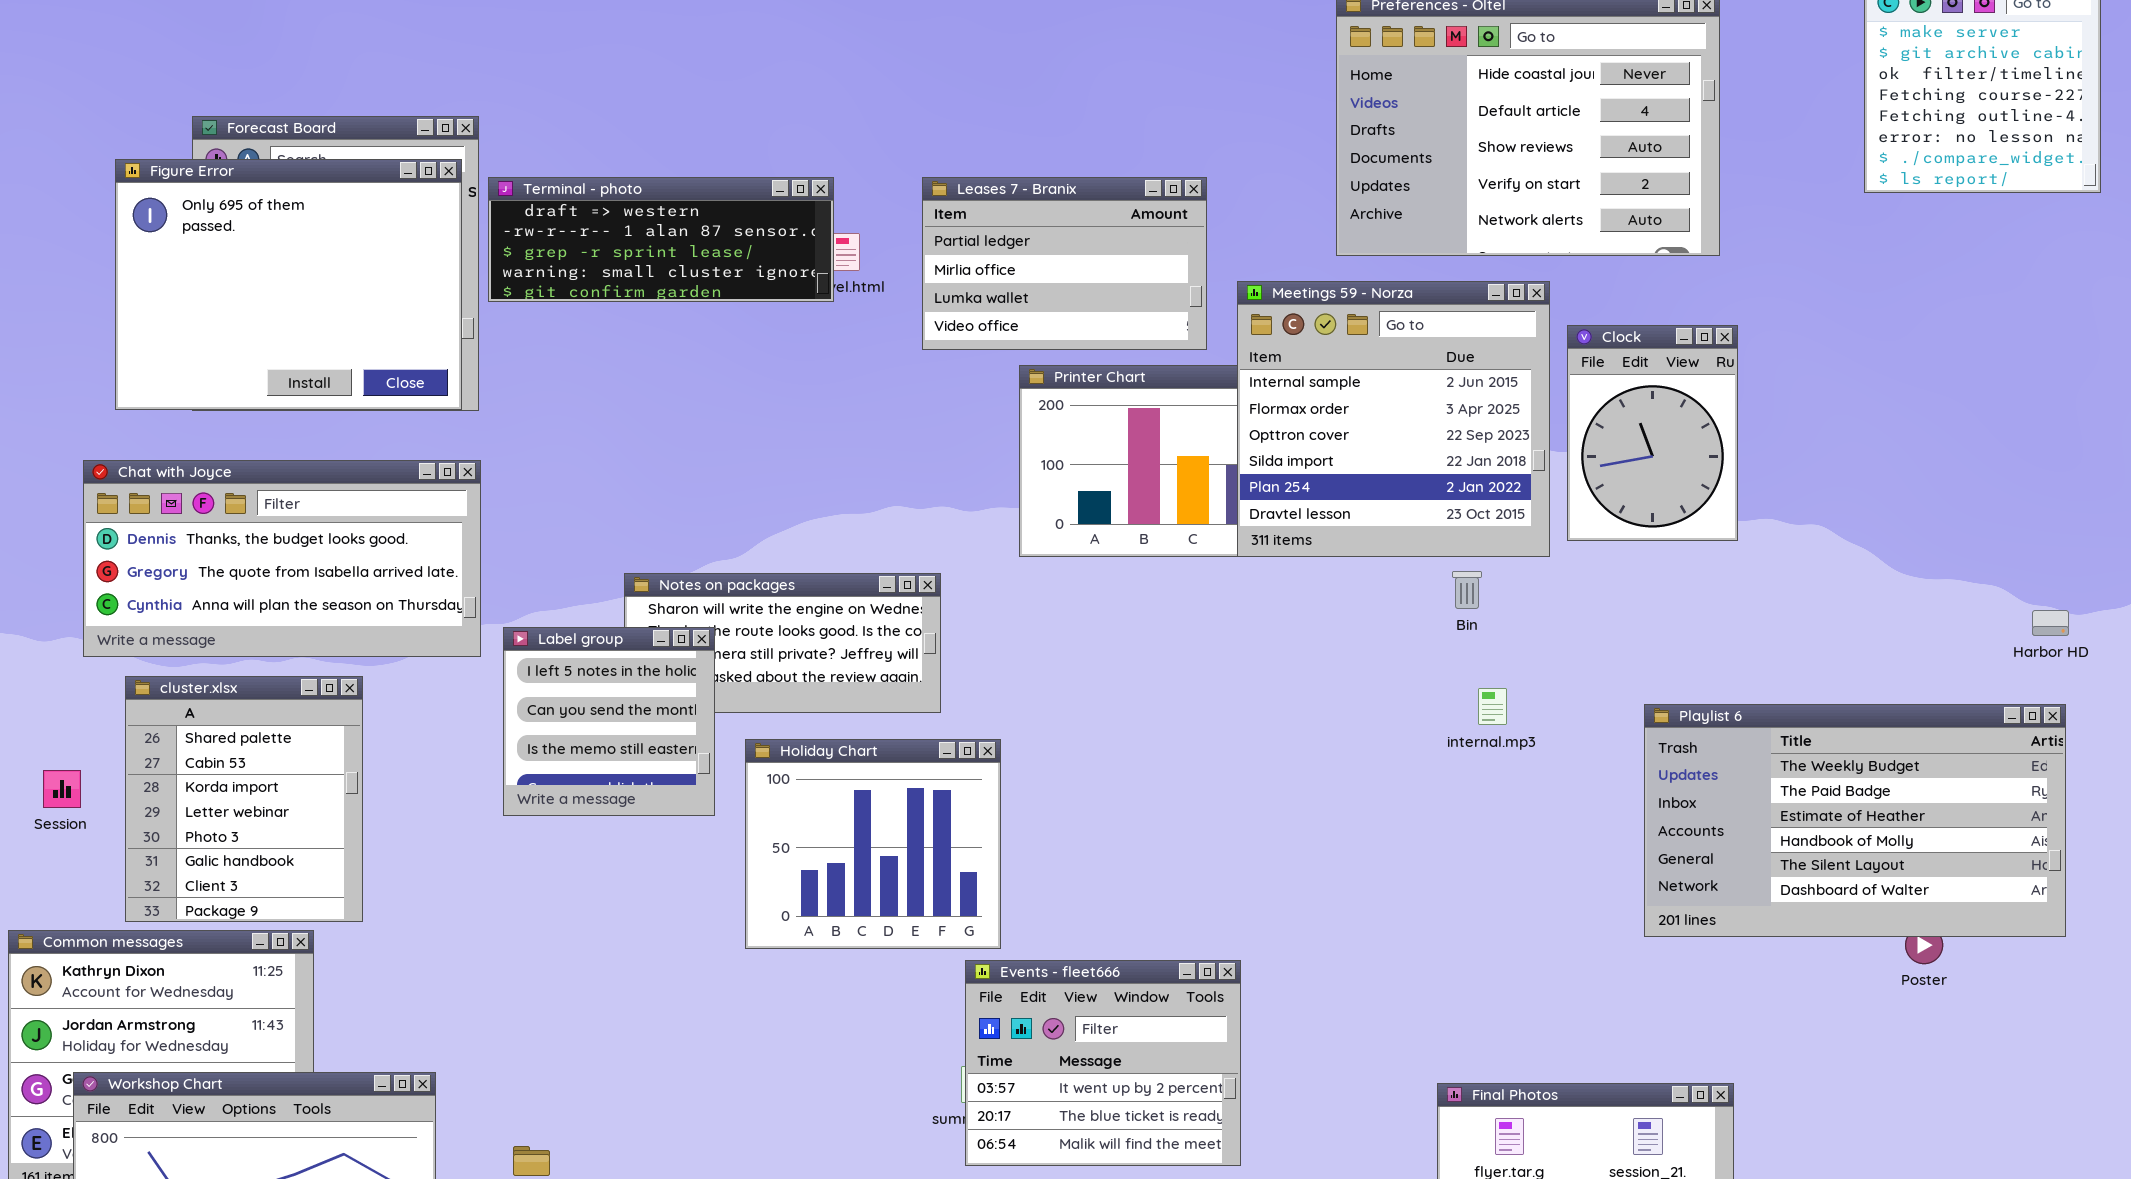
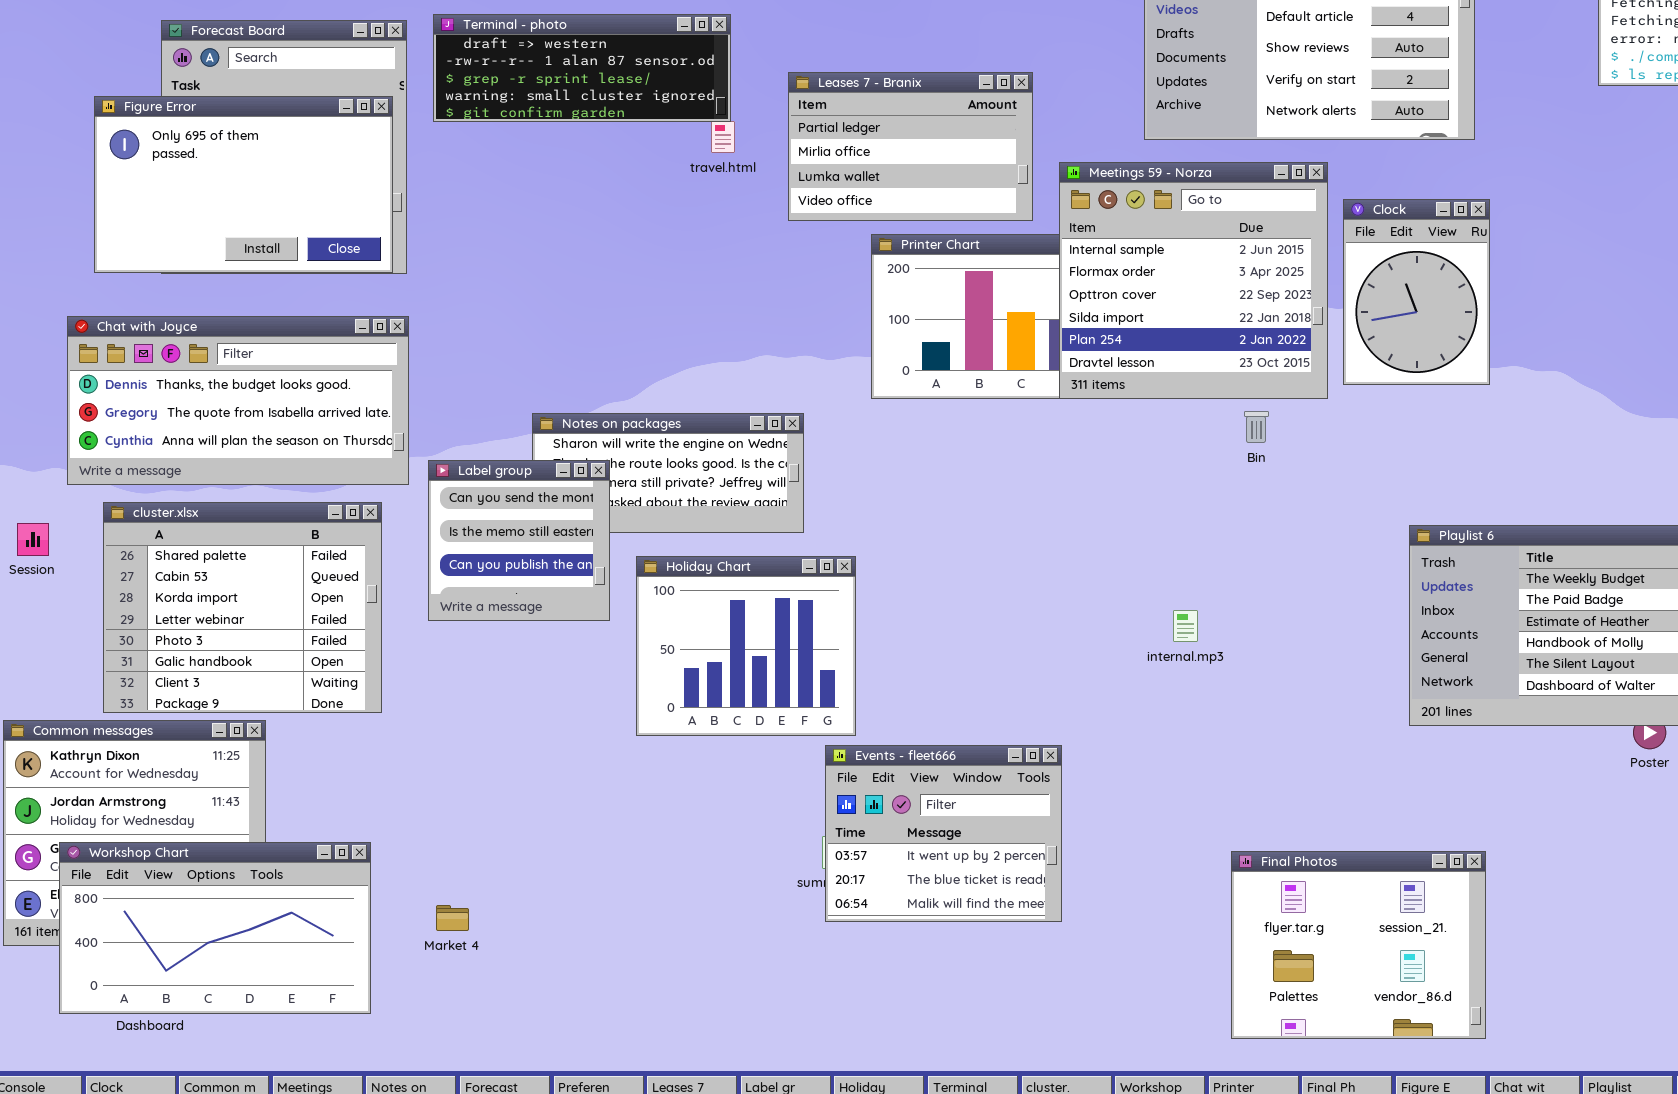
Figure Error: [115,159,462,410] -> [94,96,393,273], resized
Terminal - photo: [488,177,834,302] -> [433,14,731,122], moved
Label group: [503,627,715,816] -> [428,460,610,621], scrolled down 1 row
cluster.xlsx: [125,676,363,922] -> [103,502,382,713], resized
internal.mp3: [1478,688,1507,725] -> [1173,610,1198,642], moved
Session: [43,770,81,808] -> [17,523,49,556], moved

